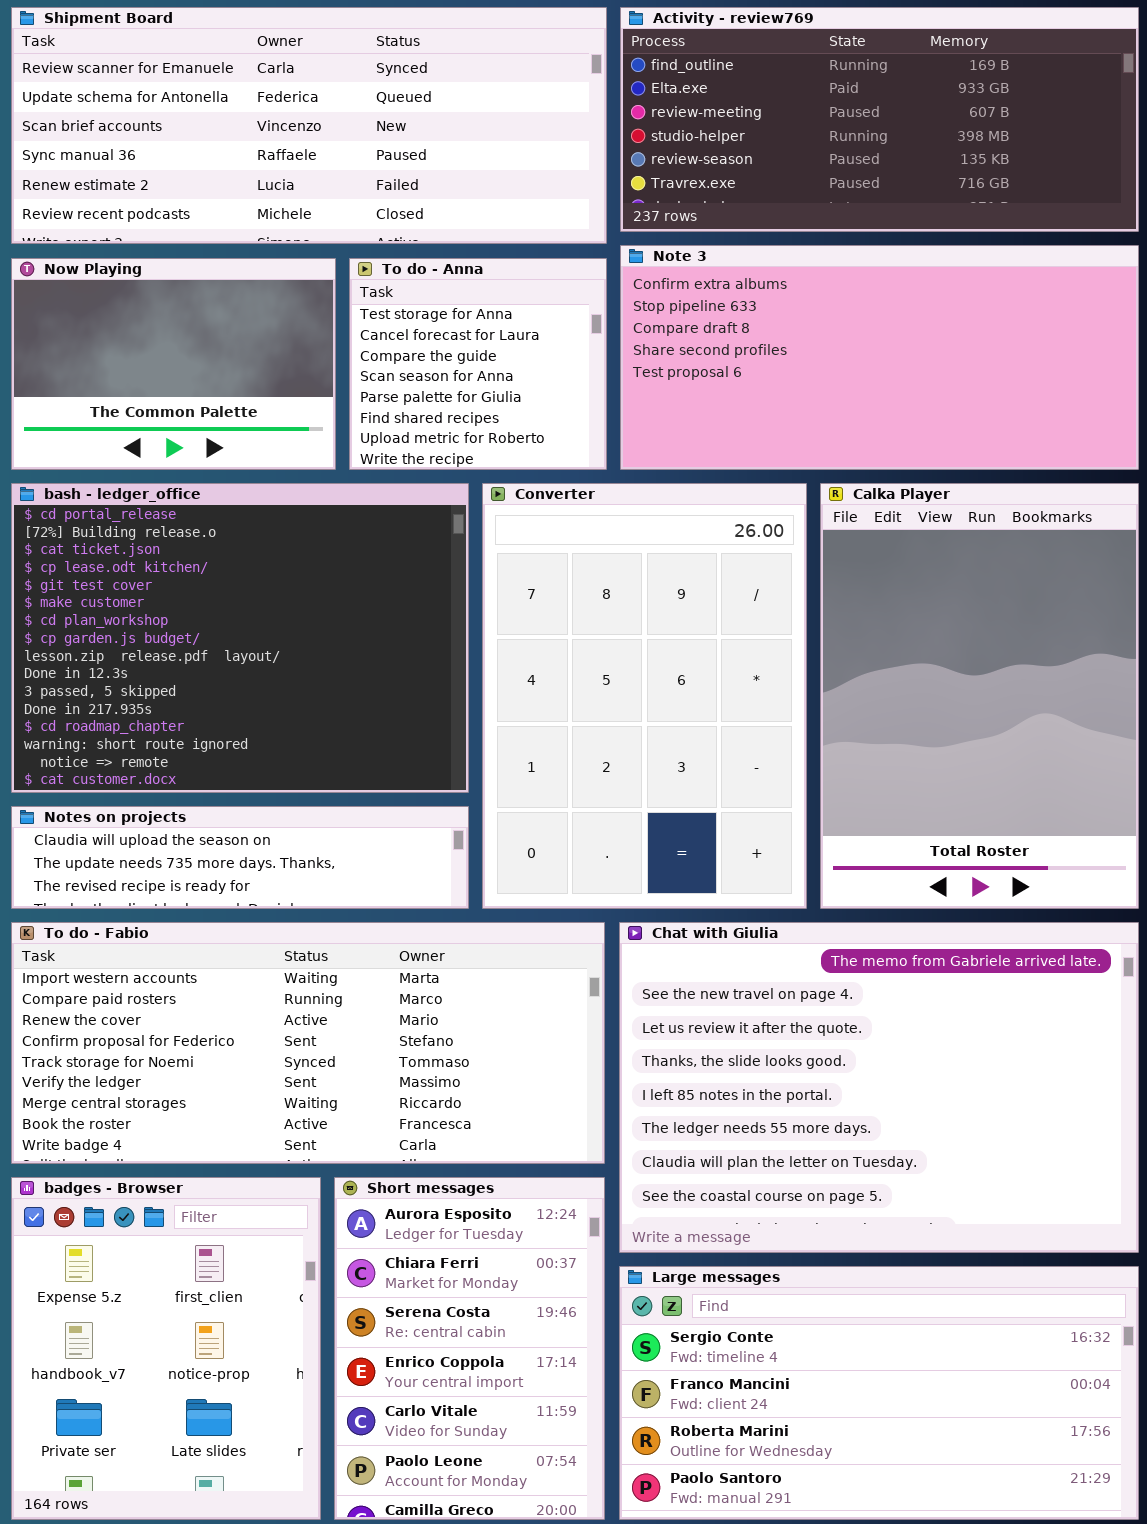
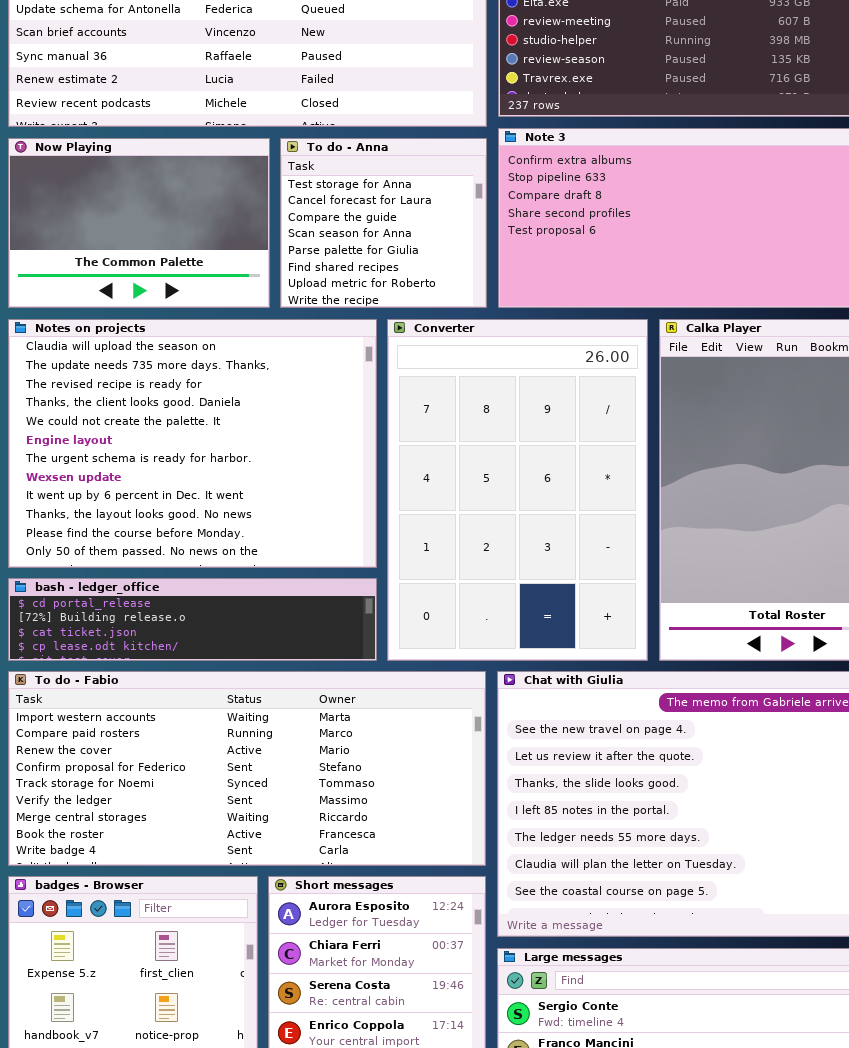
bash - ledger_office: [11,483,469,793] -> [8,578,377,661], moved, resized
Notes on projects: [11,806,469,909] -> [8,319,377,568], moved, resized

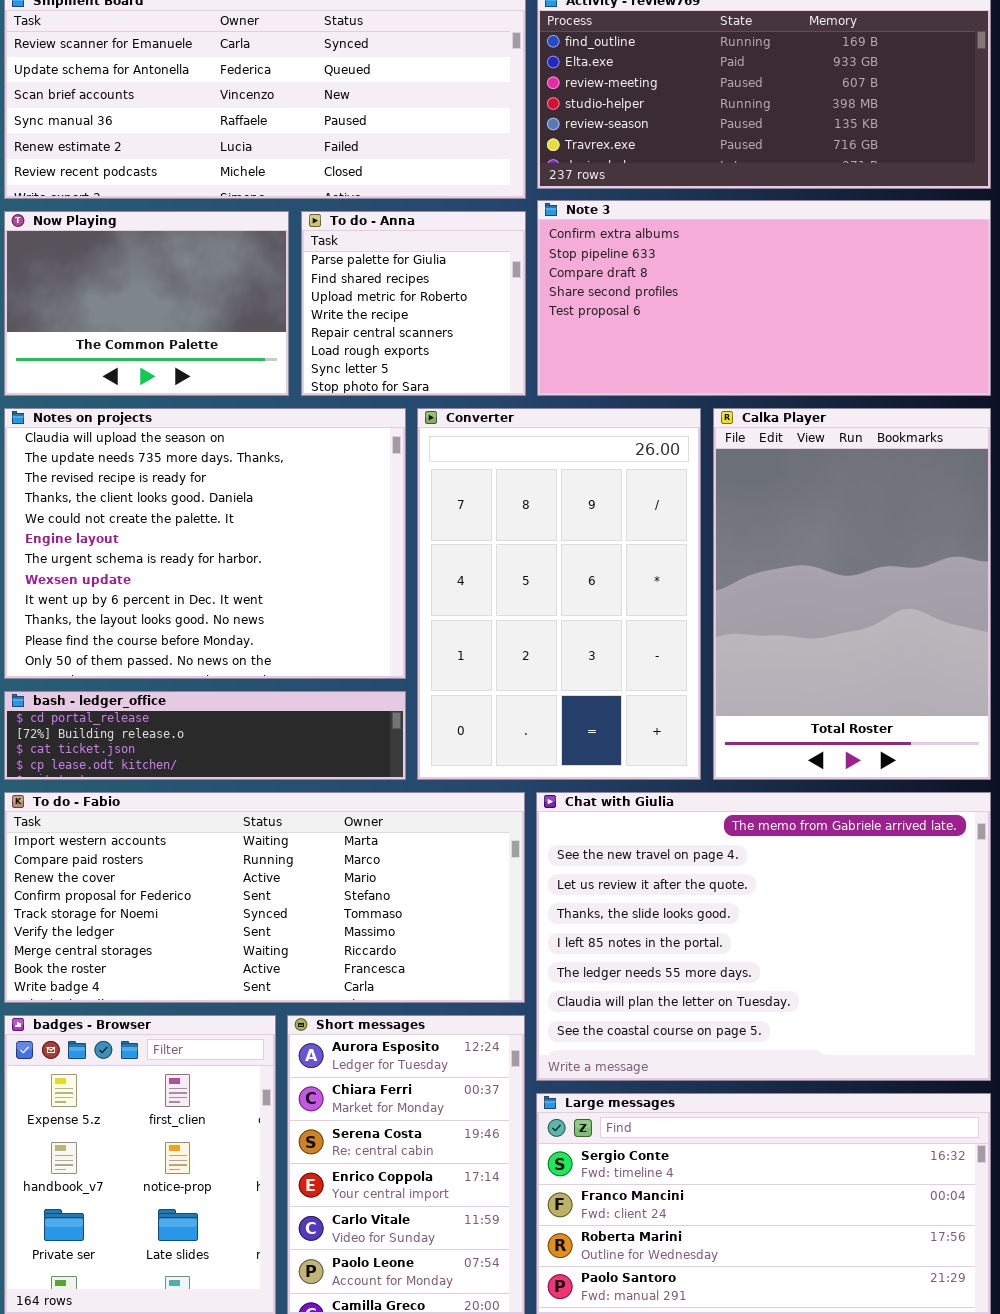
To do - Anna: [280,138,487,308] -> [301,211,526,396], scrolled down 4 rows

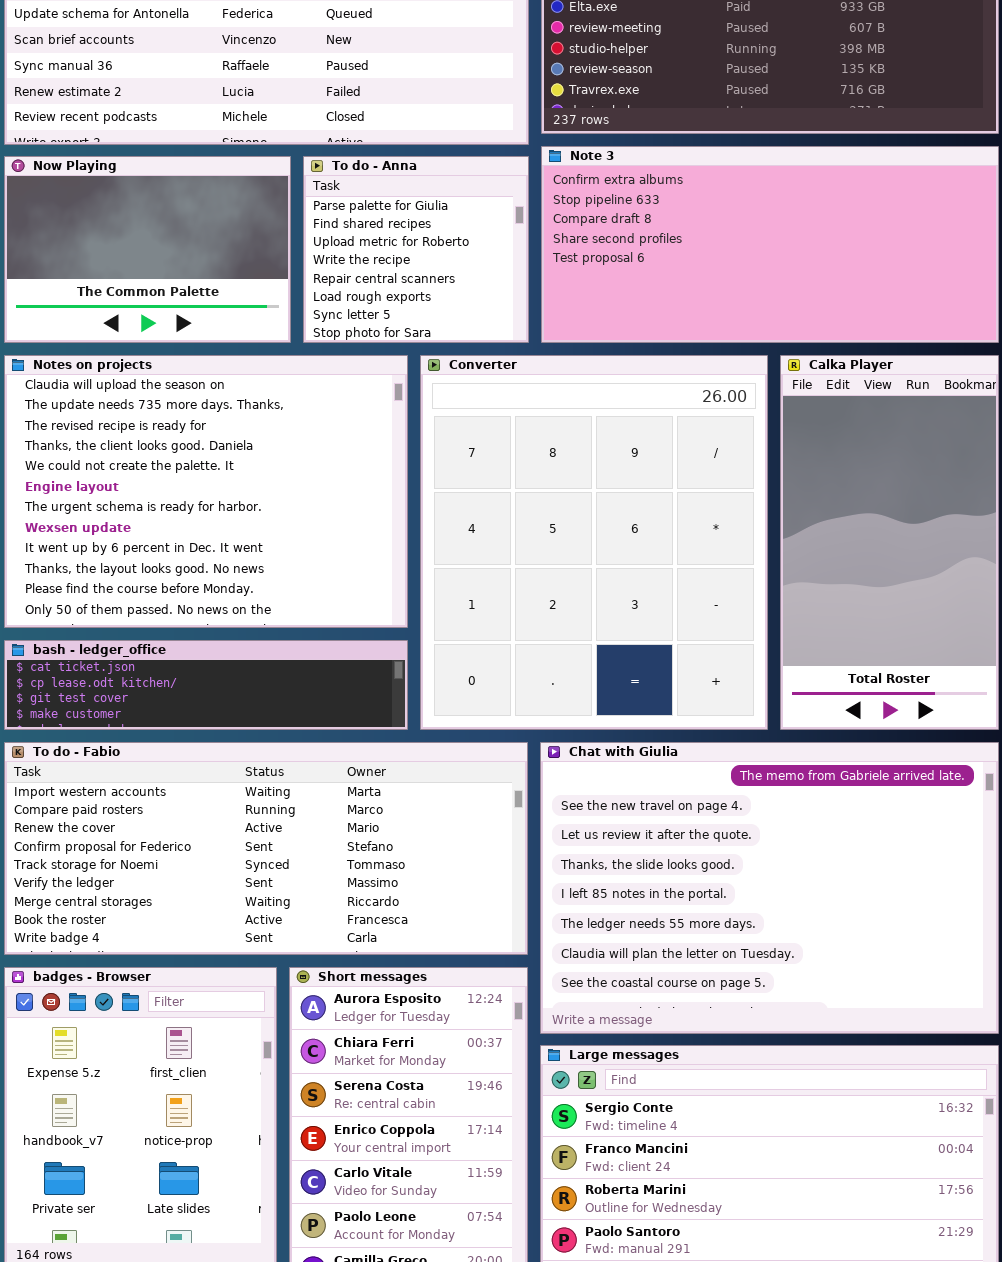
Converter: [417,408,701,780] -> [420,355,768,730], resized
Calka Player: [713,408,991,780] -> [780,355,999,730], resized
bash - ledger_office: [4,691,406,780] -> [4,640,408,730], scrolled down 2 rows

